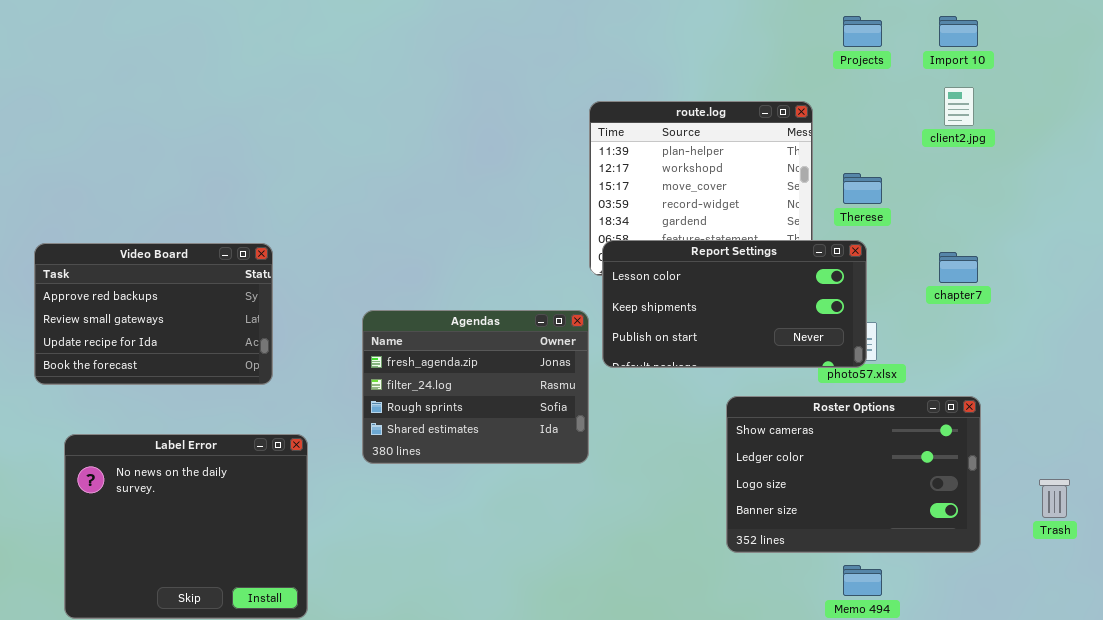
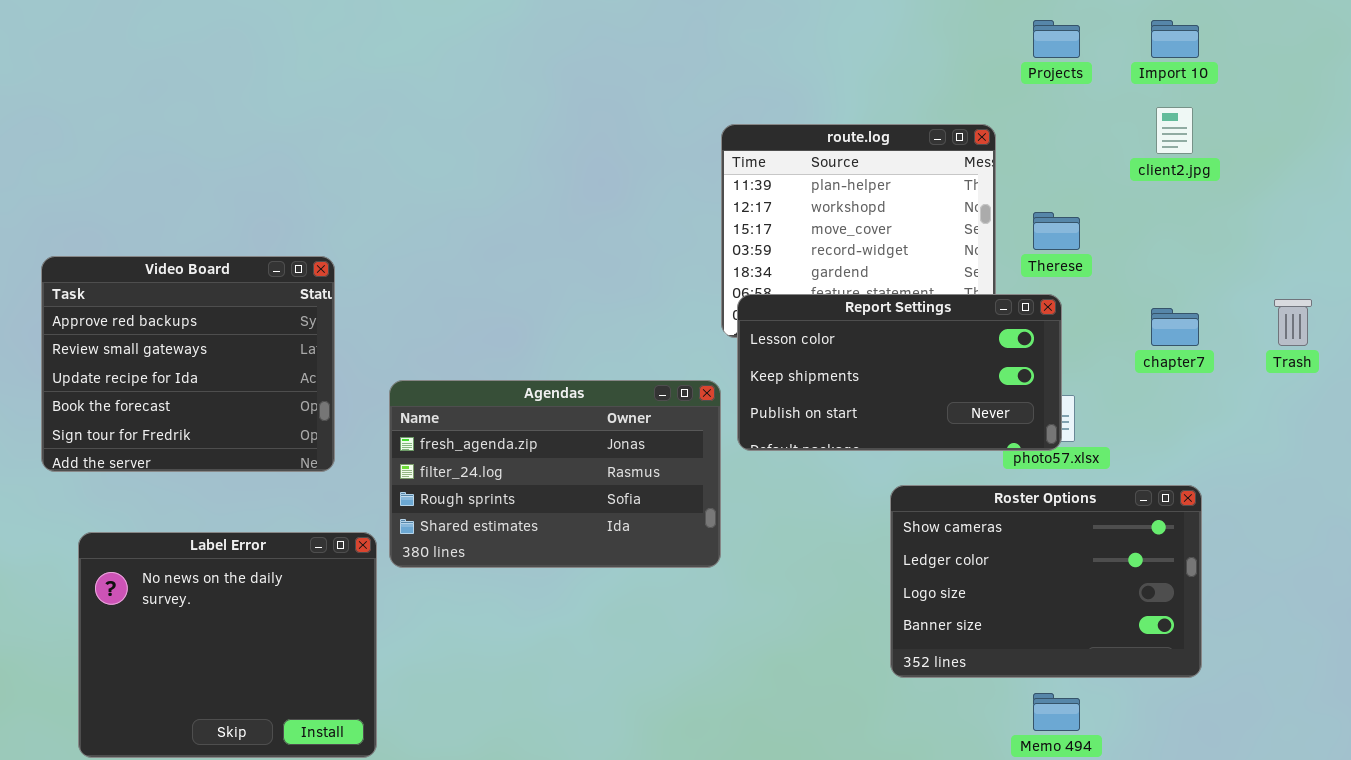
Video Board: [34,243,273,385] -> [41,256,335,472], resized
Agendas: [362,310,589,464] -> [389,380,721,568], resized
Trash: [1039,479,1070,518] -> [1274,299,1312,346], moved

